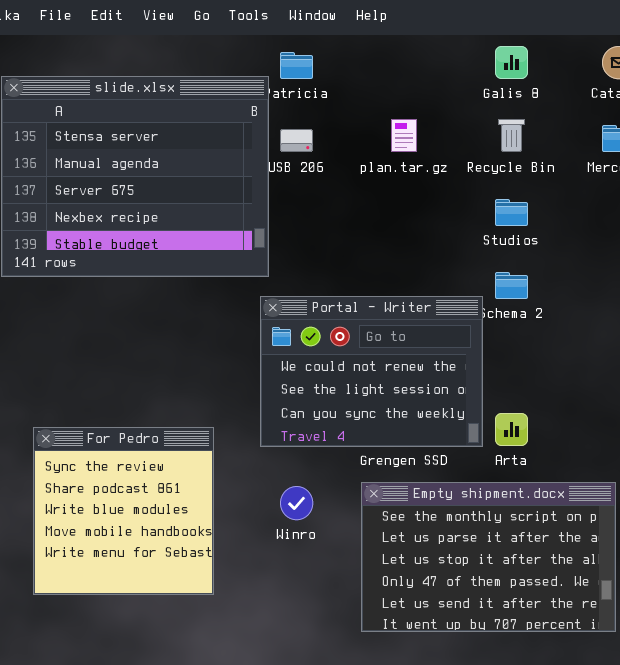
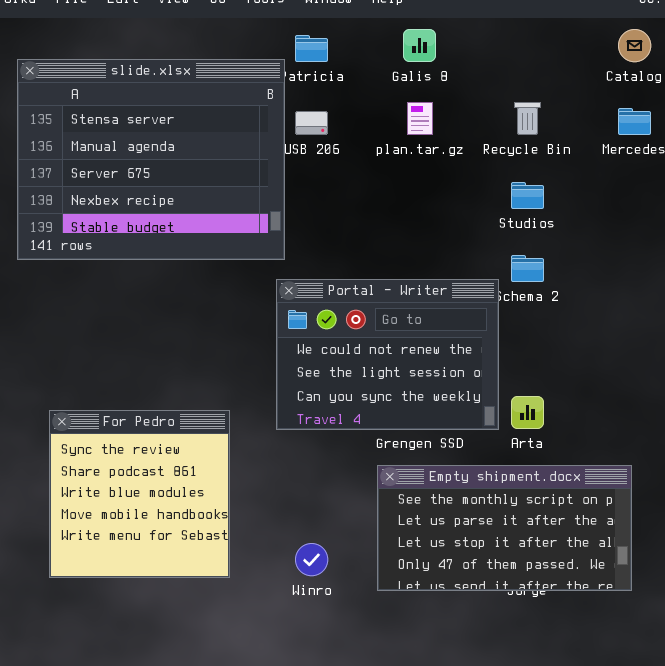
Galis 8: [495,46,528,79] -> [403,29,436,62], moved
Empty shipment.docx: [361,482,616,632] -> [377,465,632,591], resized
Winro: [280,486,313,520] -> [295,543,328,576], moved

